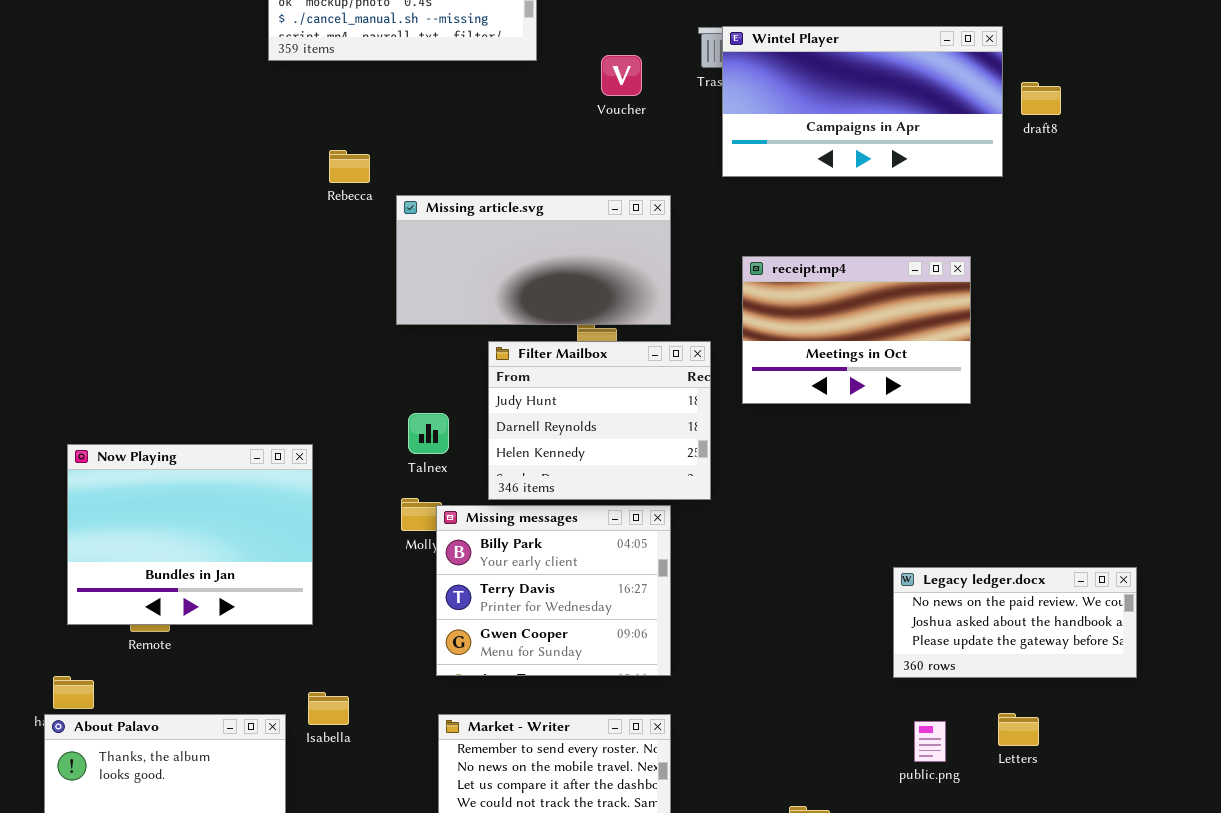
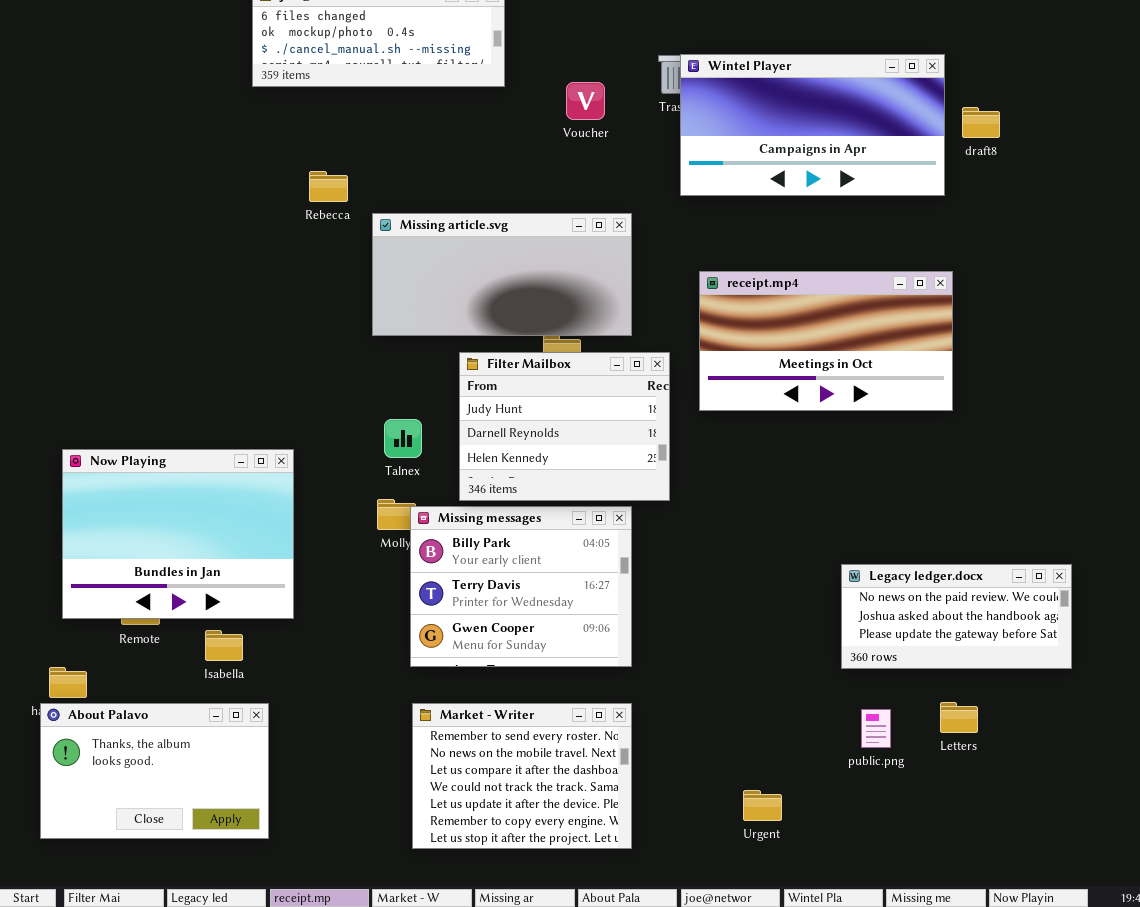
receipt.mp4: [742,256,971,404] -> [699,271,953,411], resized
Isabella: [308,692,349,725] -> [205,630,243,661], moved

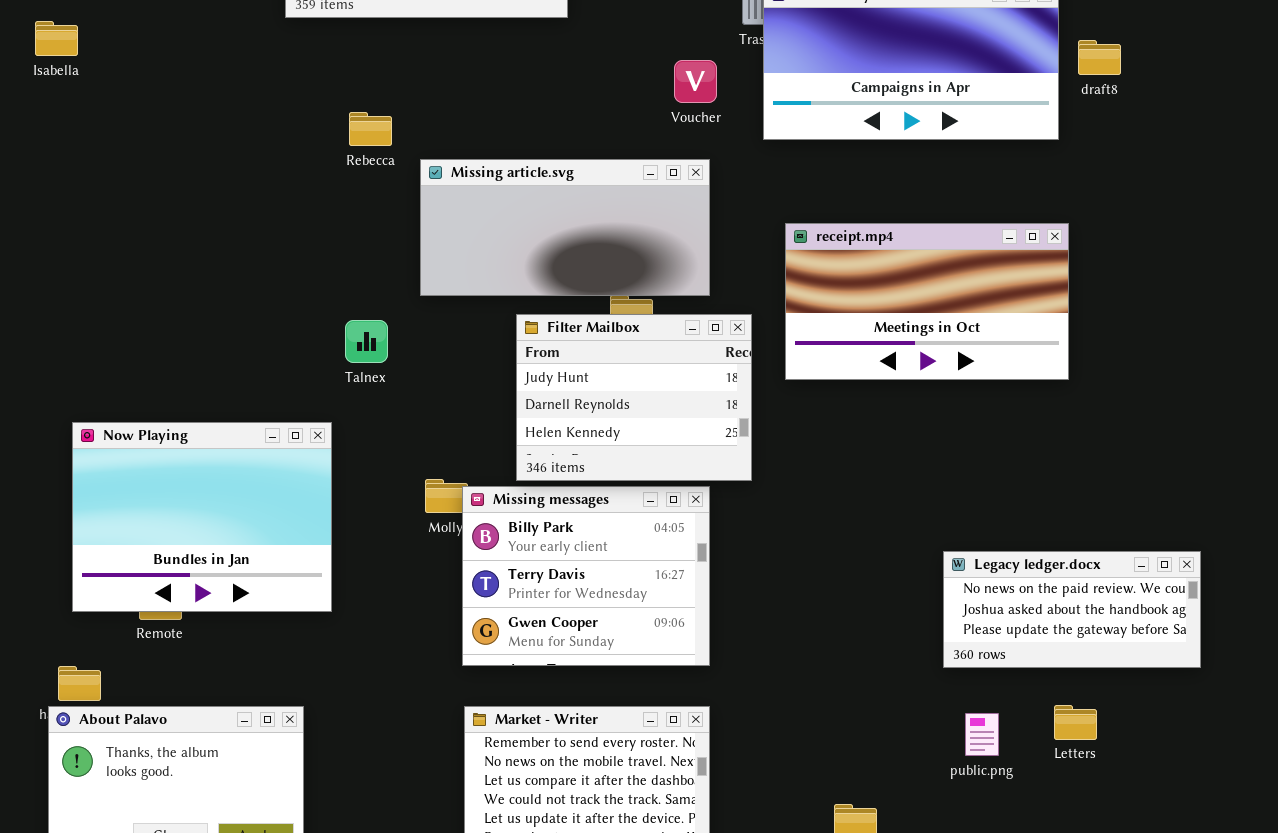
Voucher: [566,82,605,120] -> [674,60,717,103], moved
Talnex: [384,419,422,458] -> [345,320,388,363], moved
Isabella: [205,630,243,661] -> [35,21,78,56], moved

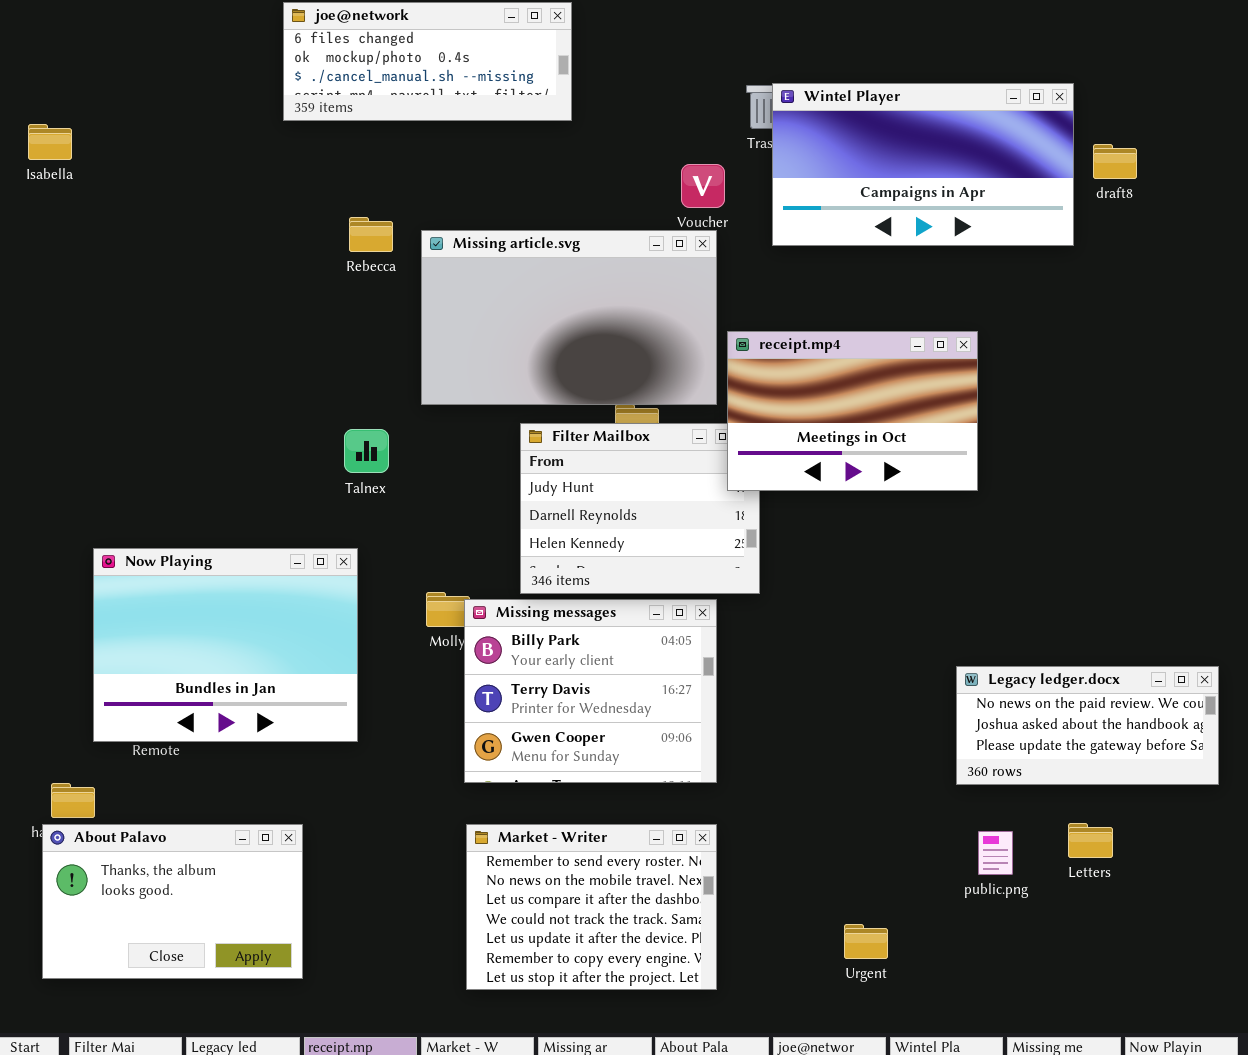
Missing article.svg: [420,159,710,296] -> [421,230,717,405], resized
receipt.mp4: [785,223,1069,380] -> [727,331,978,491], moved, resized
Now Playing: [72,422,332,612] -> [93,548,358,742], moved

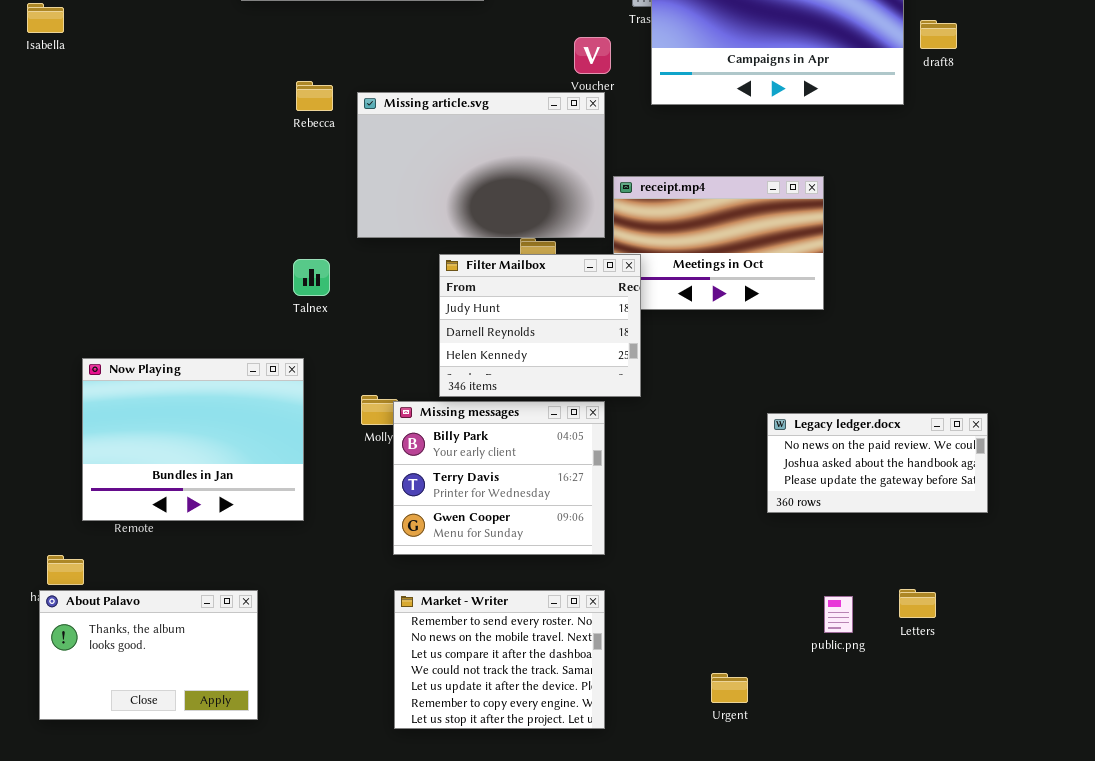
Filter Mailbox: [520,423,760,594] -> [439,254,641,397], raised
Legacy ledger.docx: [956,666,1219,785] -> [767,413,988,513], moved

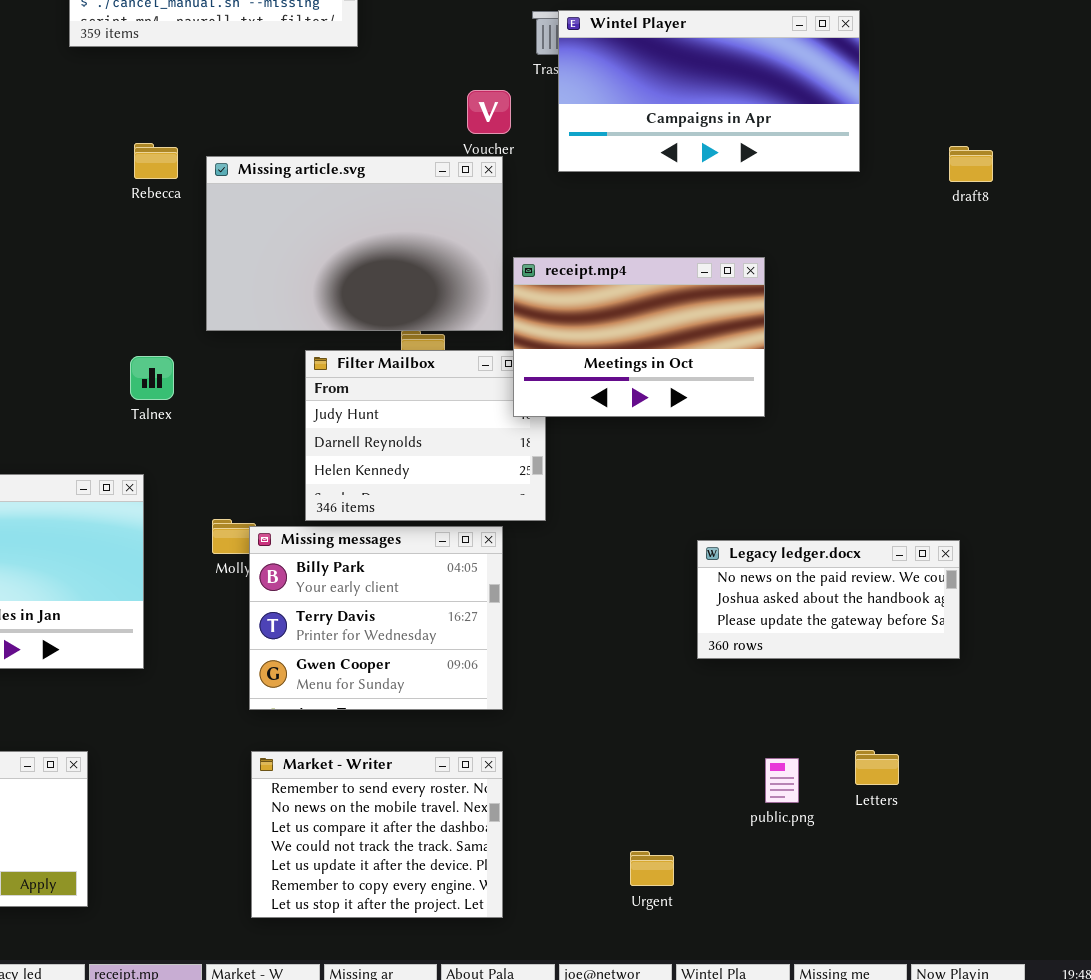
draft8: [920,20,957,49] -> [949,146,993,182], moved
receipt.mp4: [613,176,824,310] -> [513,257,765,417], raised

